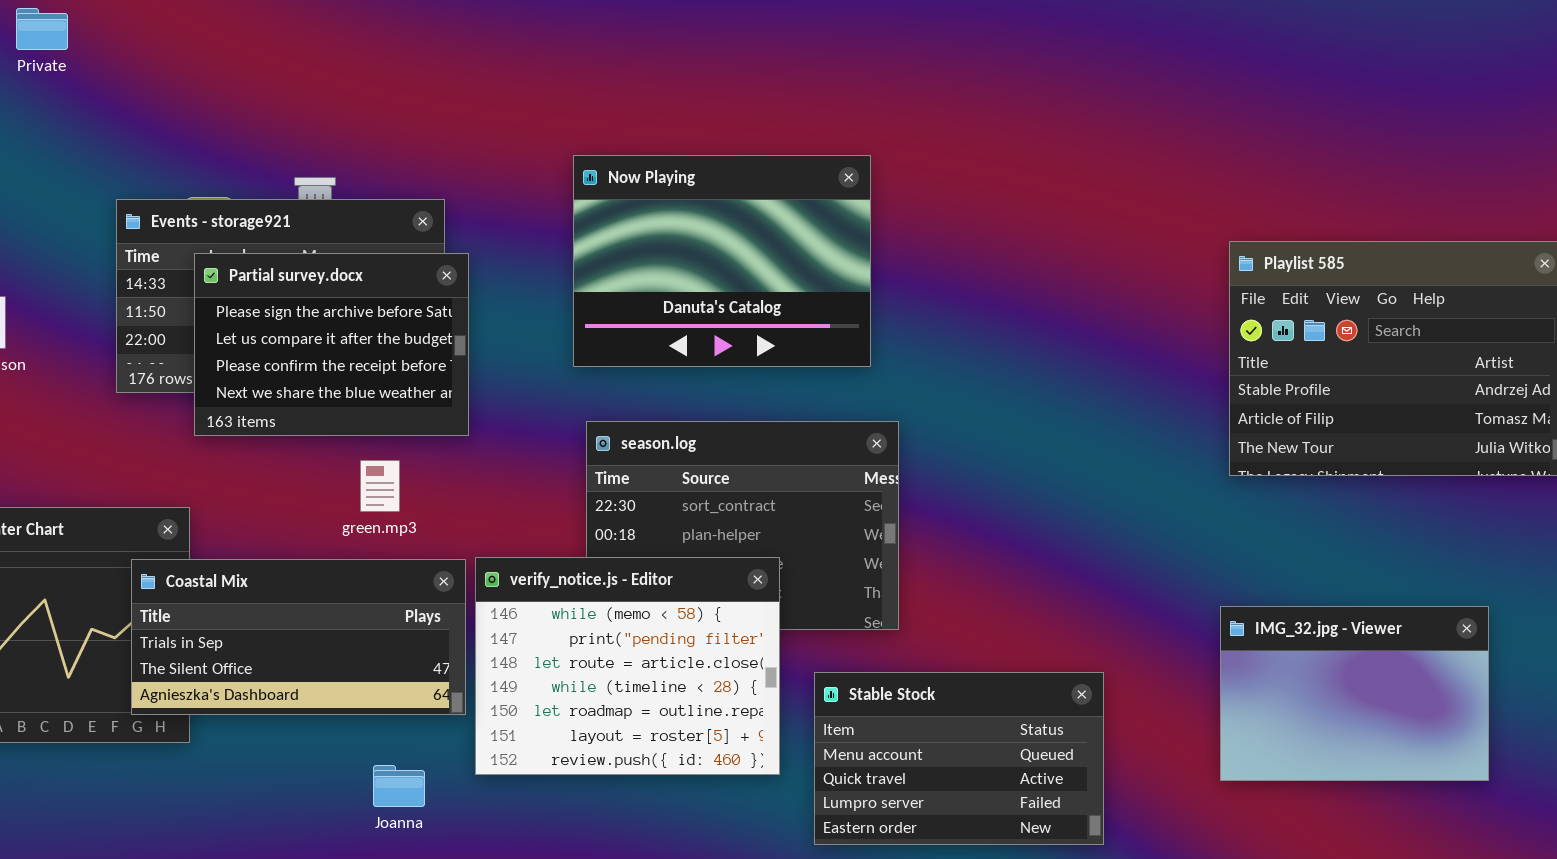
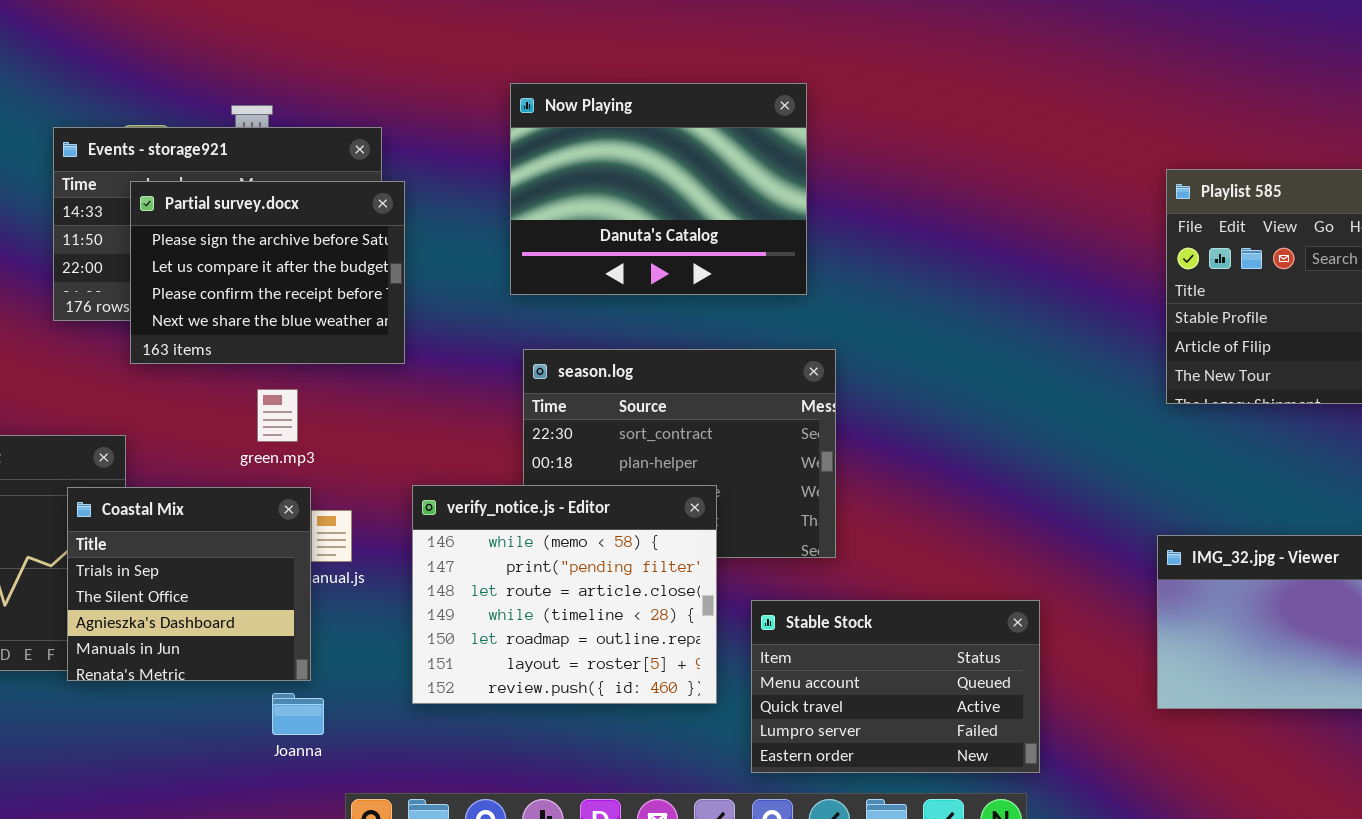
green.mp3: [360,460,400,512] -> [257,389,298,442], moved
Coastal Mix: [131,559,466,715] -> [67,487,311,681], resized
Joanna: [373,765,425,807] -> [272,693,324,735], moved

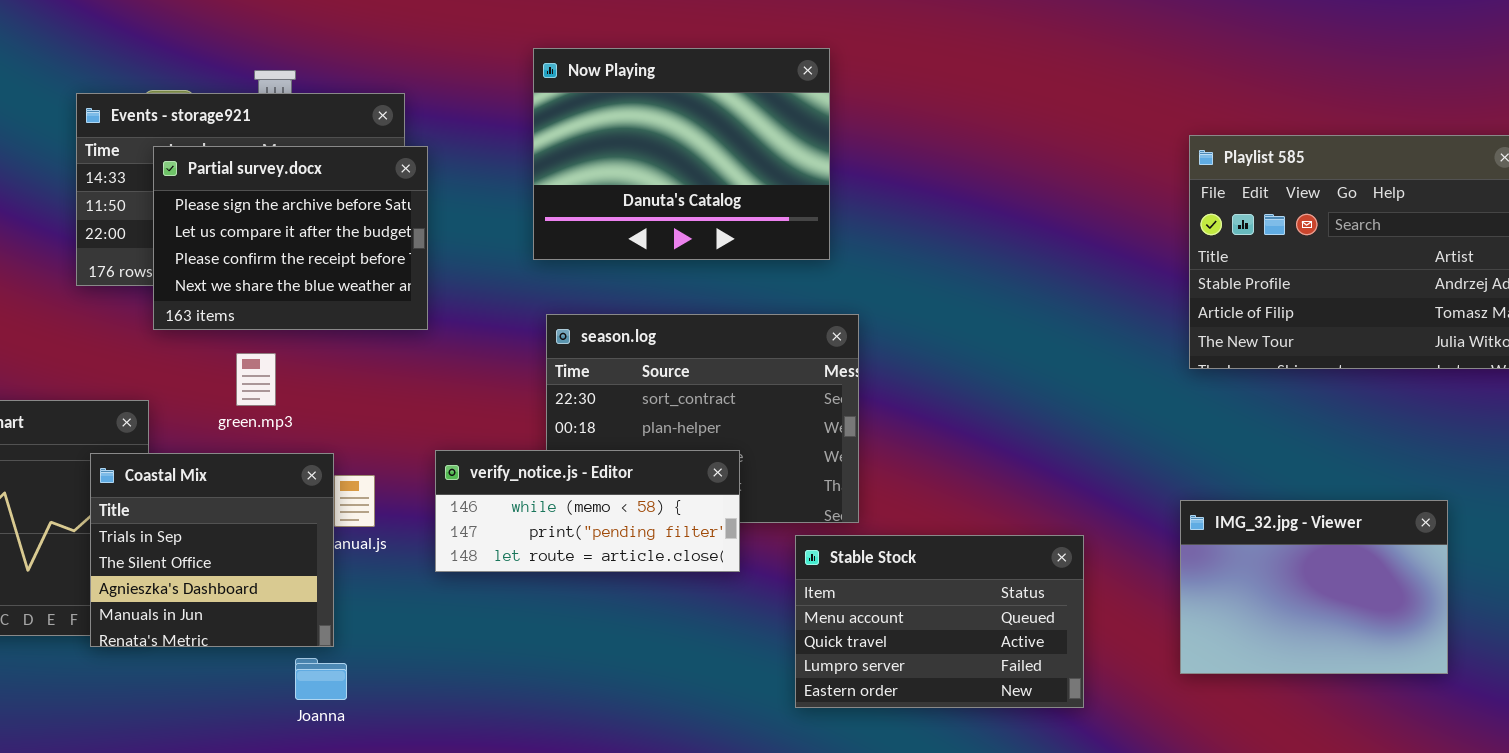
green.mp3: [257,389,298,442] -> [236,353,276,406], moved
verify_notice.js - Editor: [412,485,717,704] -> [435,450,740,572], resized
Stable Stock: [751,600,1040,773] -> [795,535,1084,708], moved

